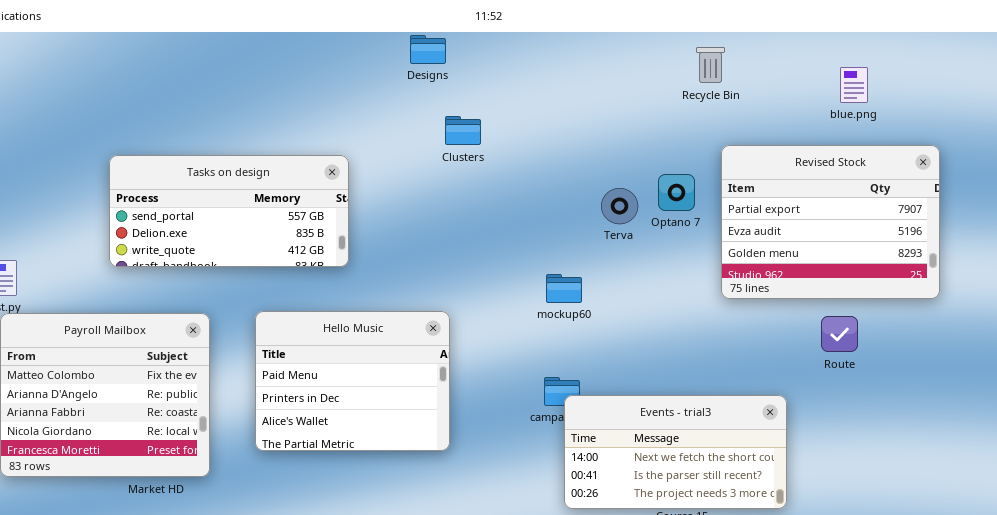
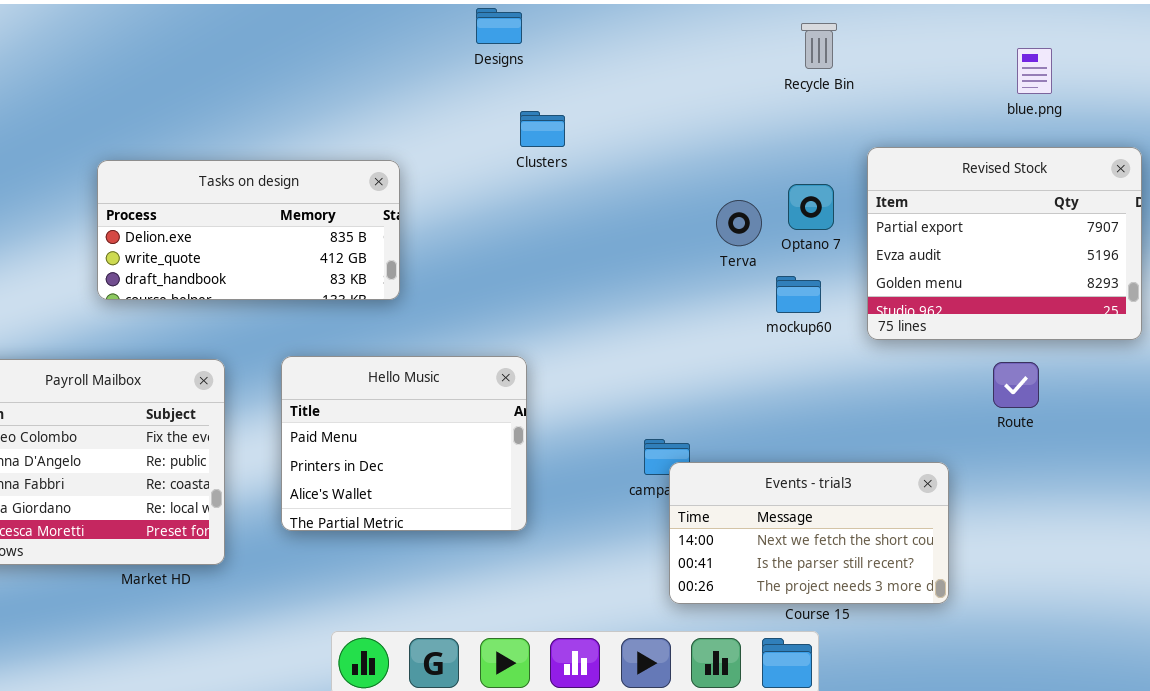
Recycle Bin: [696,47,725,83] -> [801,23,837,69], moved
Tasks on design: [109,155,349,267] -> [97,160,400,300], scrolled down 1 row
mockup60: [546,274,582,303] -> [776,276,821,313], moved

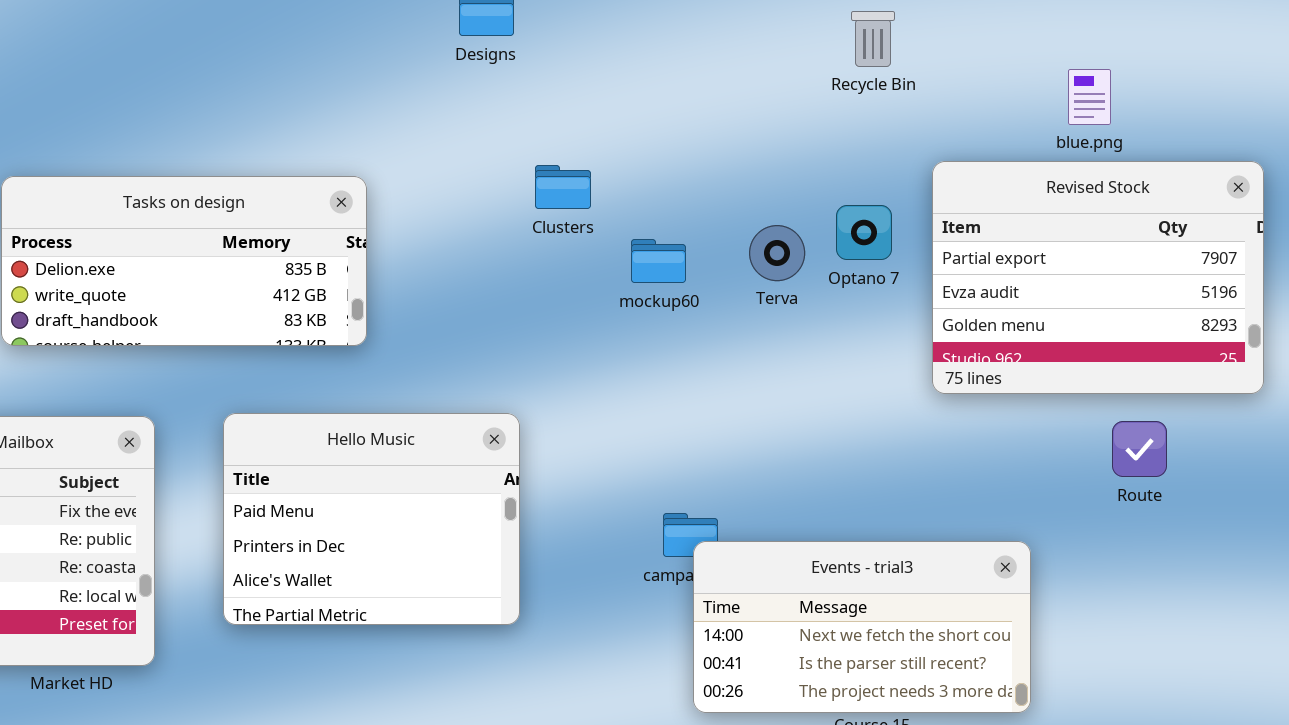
blue.png: [1017,48,1052,94] -> [1068,69,1111,125], moved
Clusters: [520,111,565,147] -> [535,165,591,209], moved
mockup60: [776,276,821,313] -> [631,239,686,283], moved
Route: [993,362,1039,408] -> [1112,421,1167,477], moved

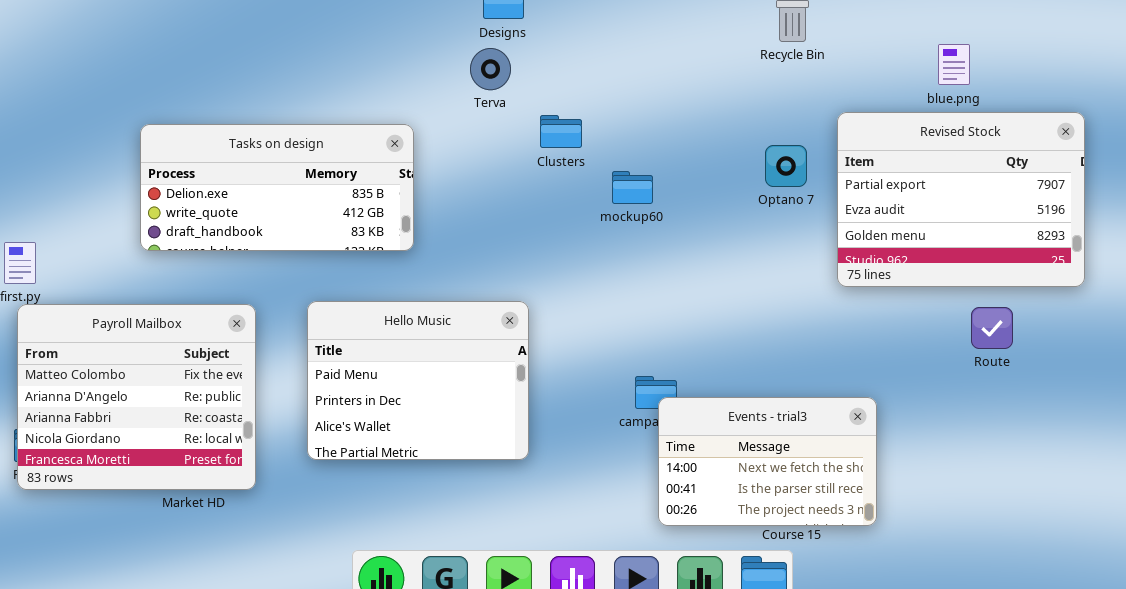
Terva: [749,225,805,281] -> [470,48,511,90], moved
Events - trial3: [693,541,1031,713] -> [658,397,877,526], resized

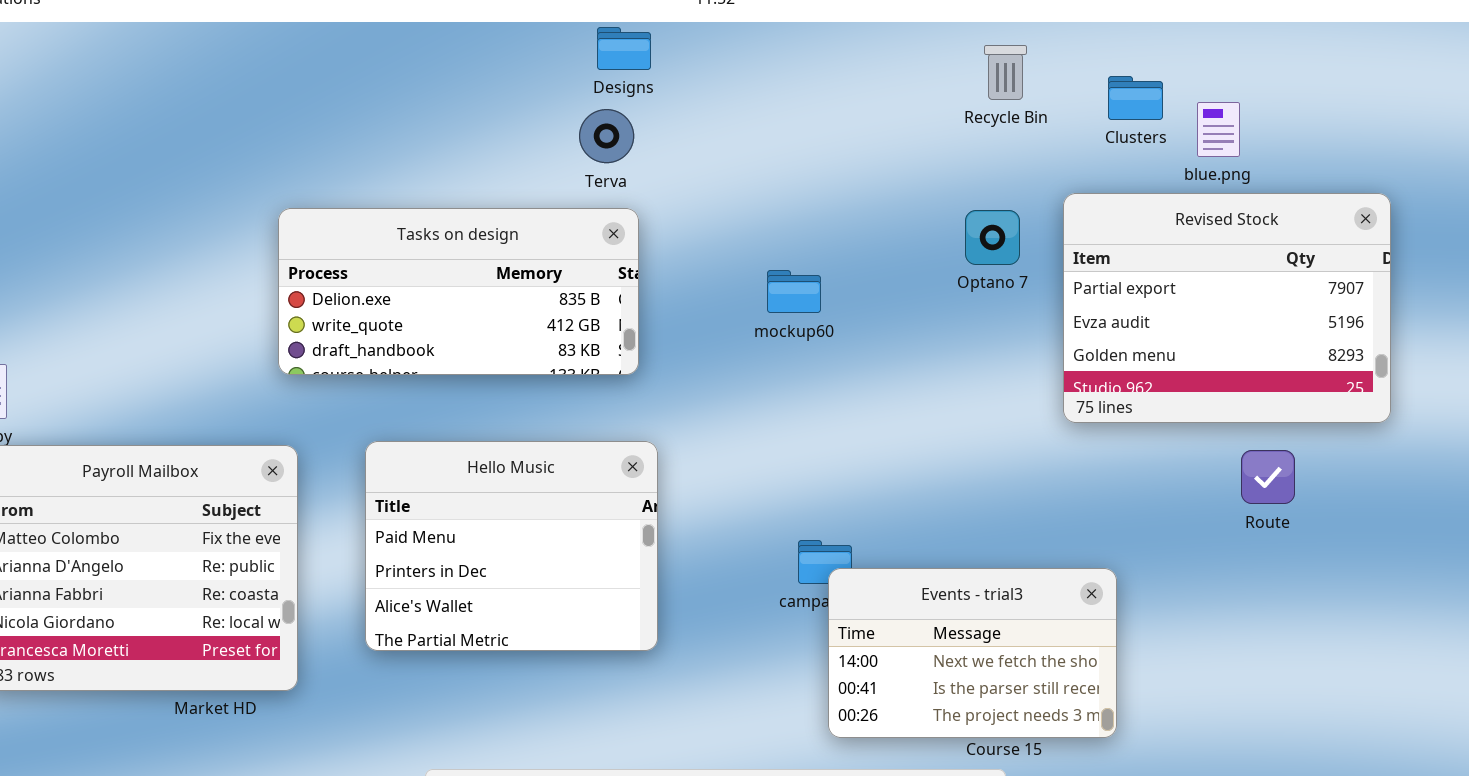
Clusters: [540,115,582,148] -> [1108,76,1163,120], moved
Tasks on design: [140,124,414,251] -> [278,208,639,375], moved
Optano 7: [765,145,807,187] -> [965,210,1020,265], moved

